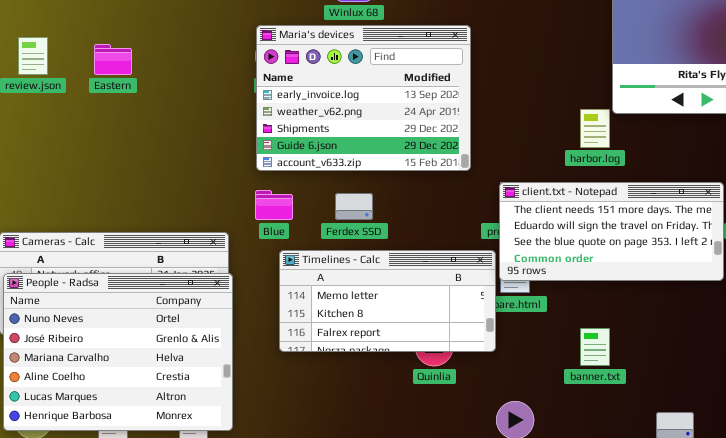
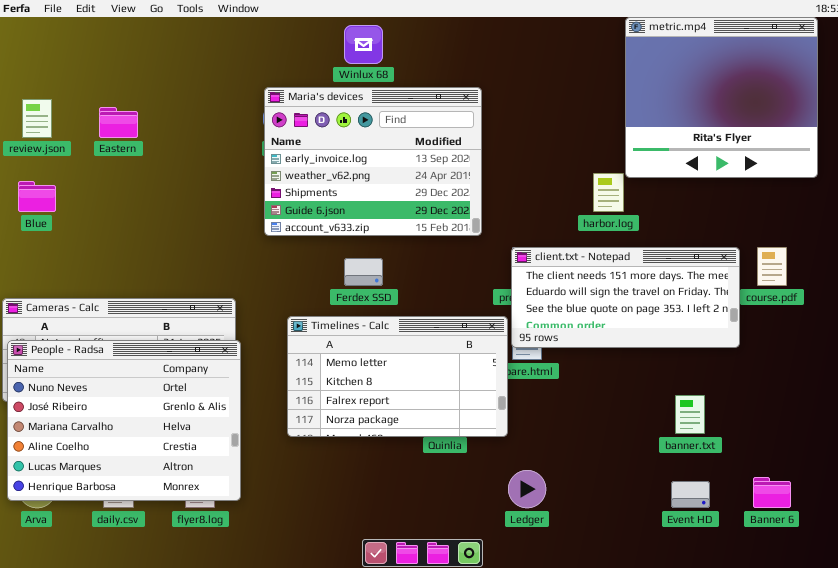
Blue: [255,190,293,220] -> [18,181,56,212], moved
Timelines - Calc: [279,250,496,352] -> [287,316,508,437], resized
banner.txt: [580,328,610,366] -> [675,395,705,434], moved

